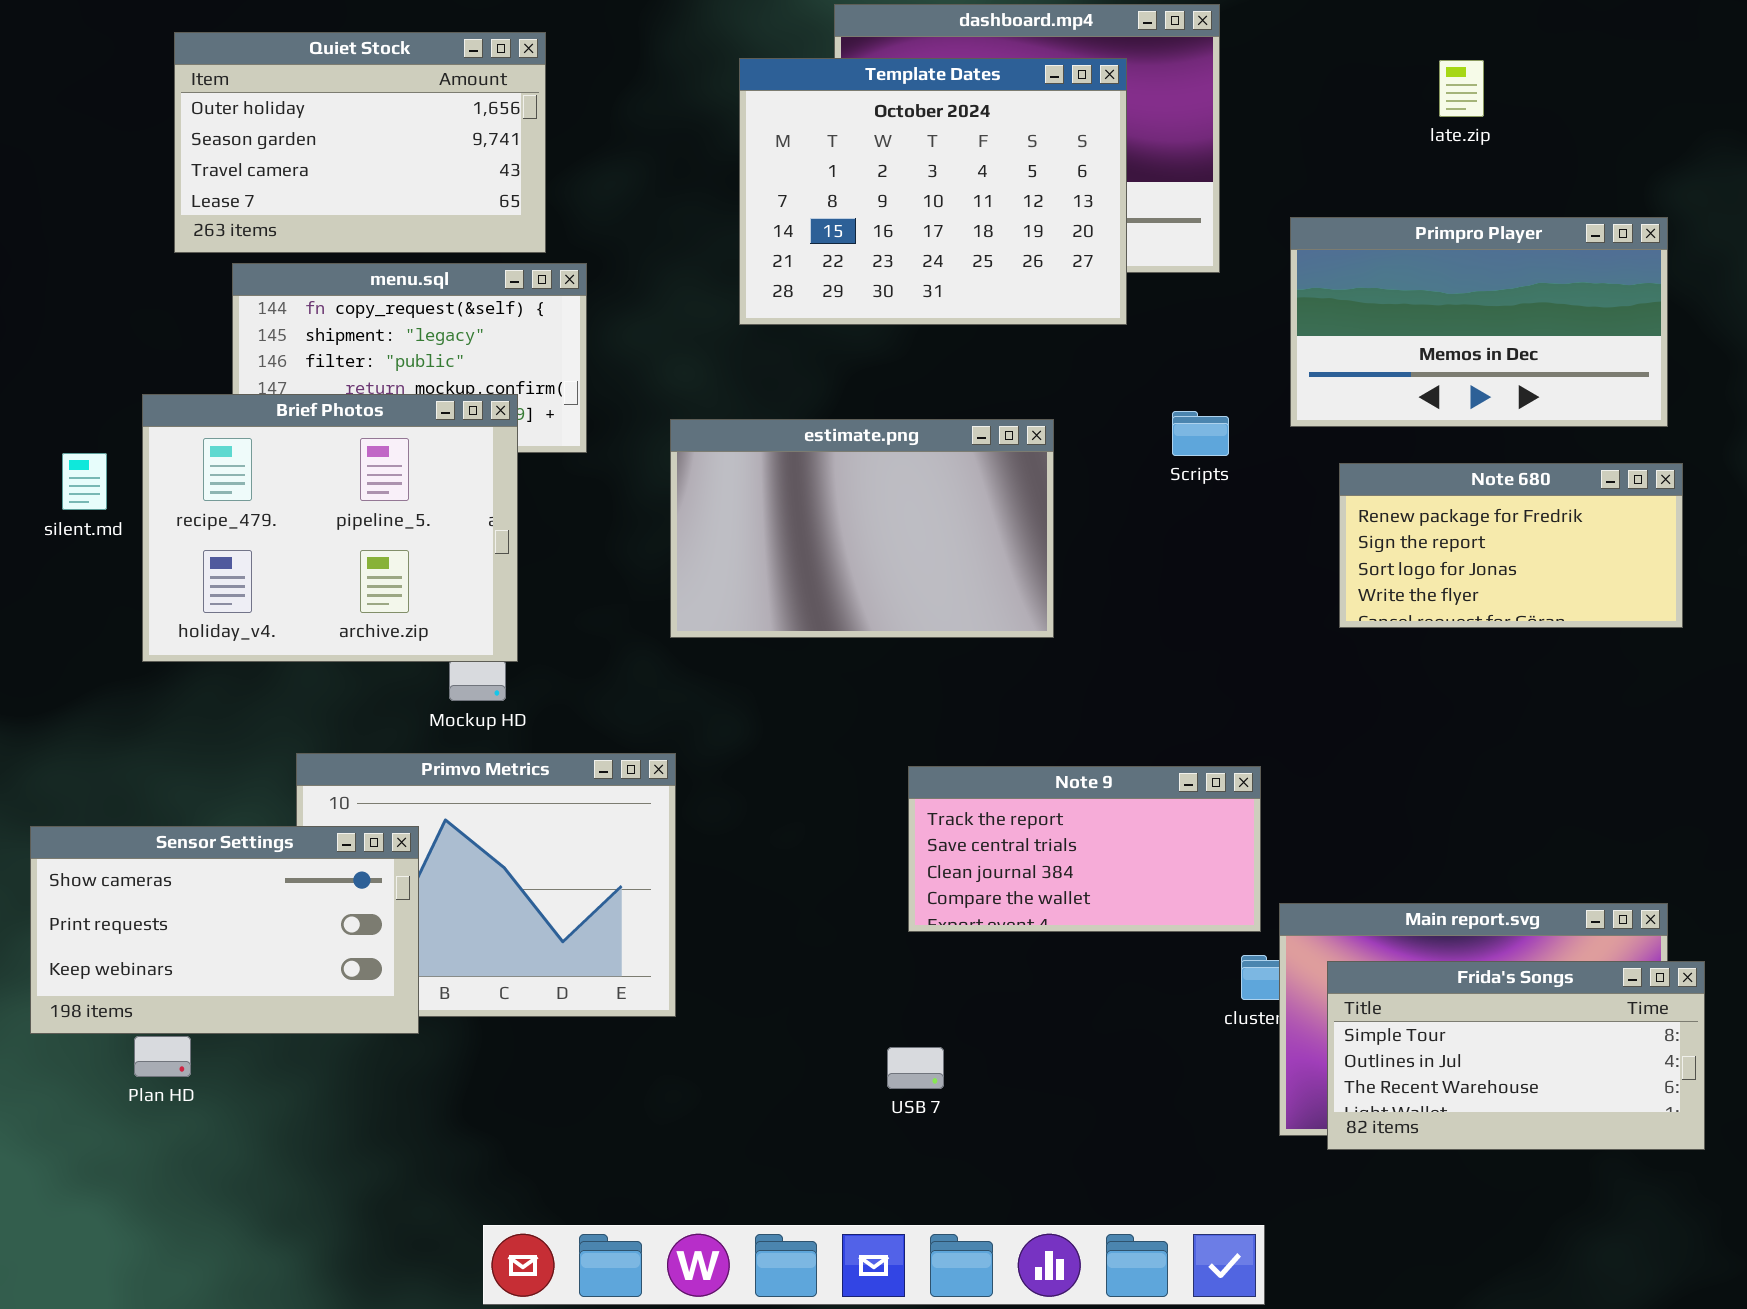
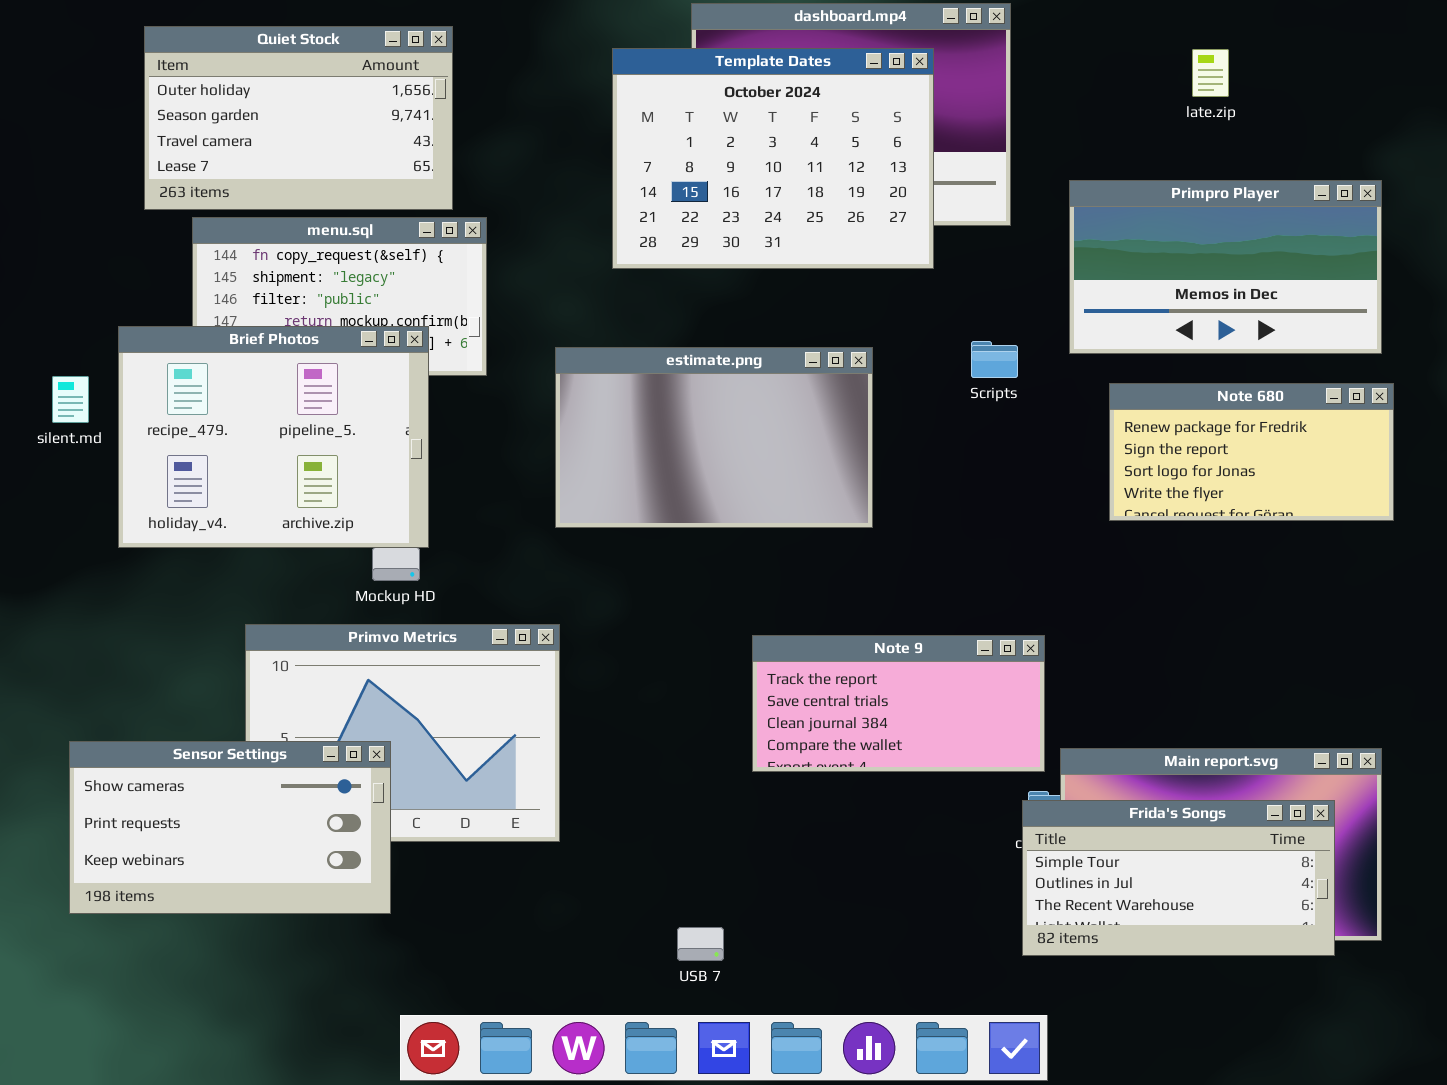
Sensor Settings: [30,826,419,1034] -> [69,741,391,914], moved
Frida's Songs: [1327,961,1705,1150] -> [1022,800,1335,956], moved
USB 7: [887,1047,944,1089] -> [677,927,724,961], moved

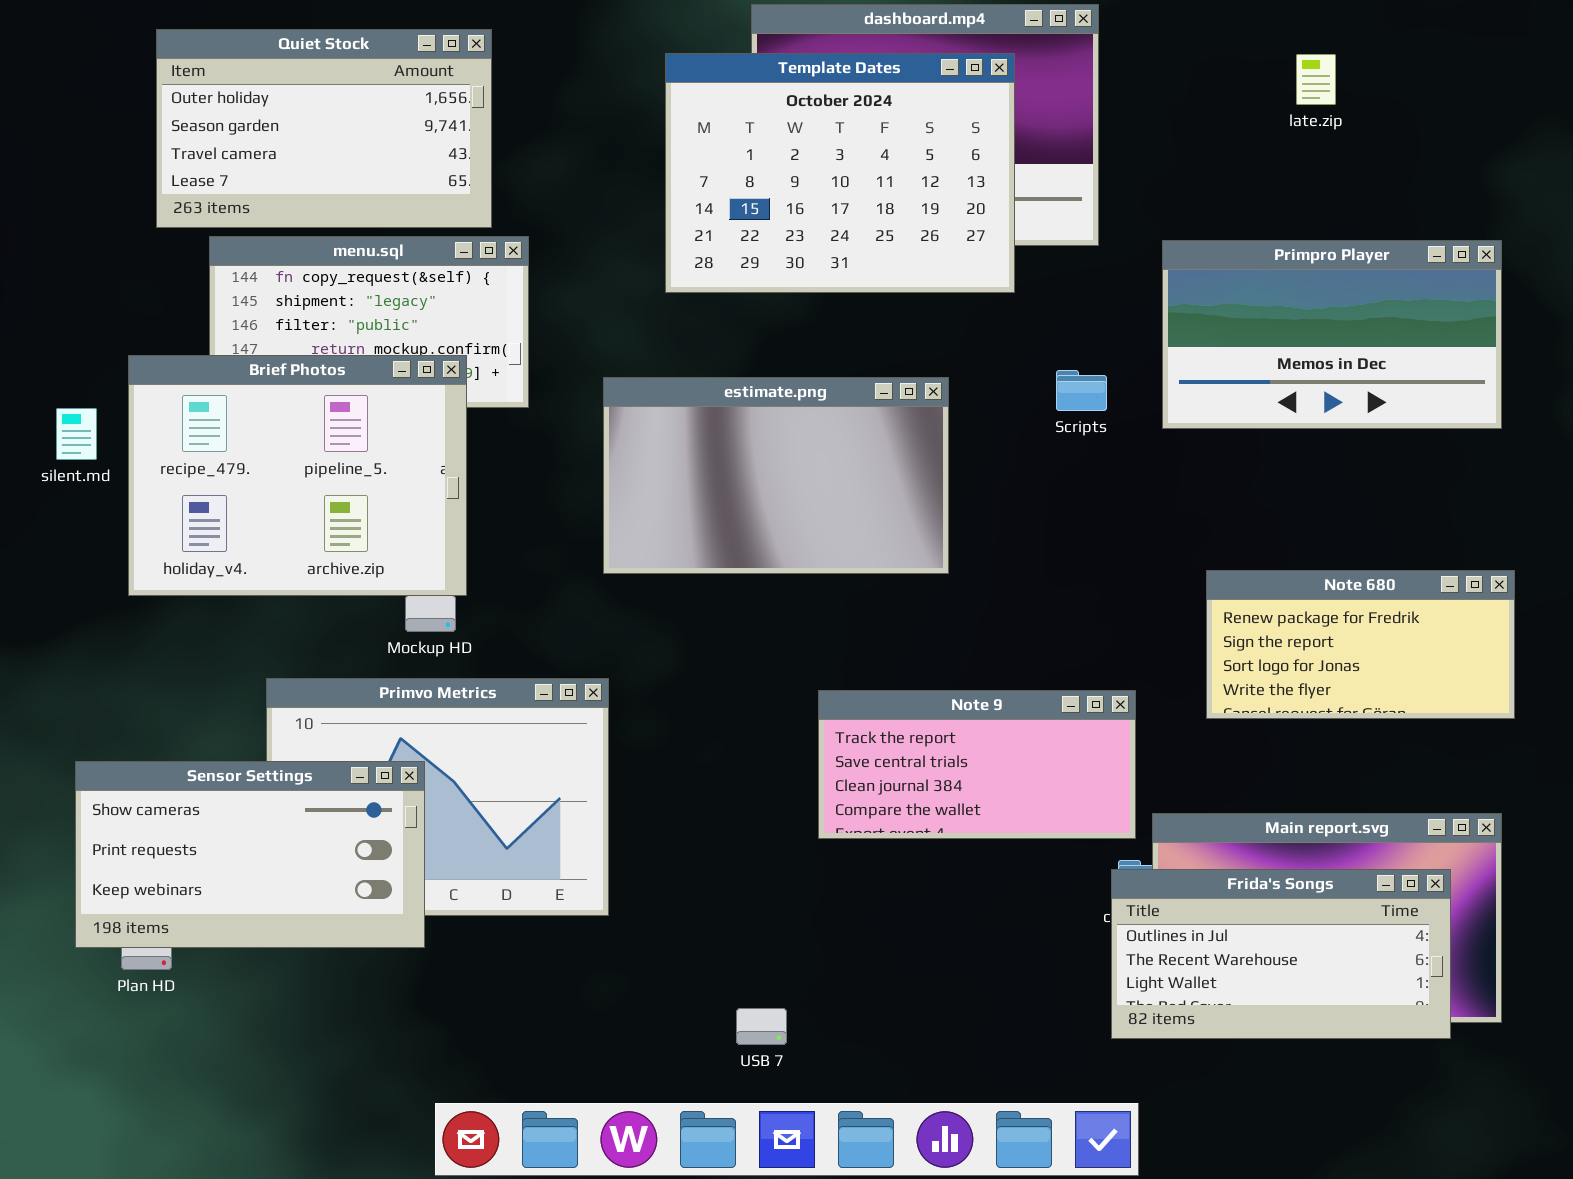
Primpro Player: [1069,180,1382,354] -> [1162,240,1502,429], moved
Note 680: [1109,383,1394,521] -> [1206,570,1515,719], moved
Sensor Settings: [69,741,391,914] -> [75,761,425,948], moved
Frida's Songs: [1022,800,1335,956] -> [1111,869,1451,1039], scrolled down 1 row

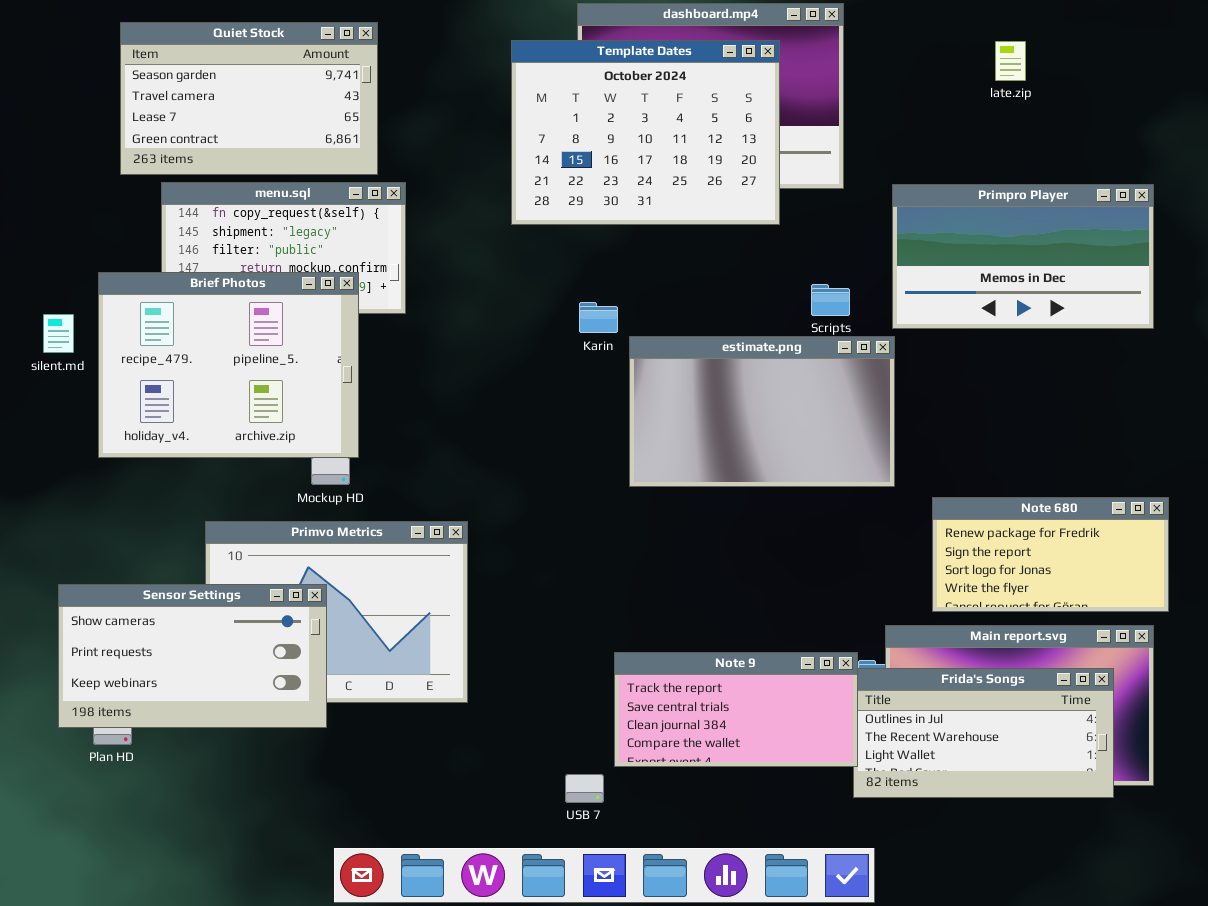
Quiet Stock: [156,29,492,228] -> [120,22,378,175], scrolled down 1 row
estimate.png: [603,377,949,574] -> [629,336,895,487], moved
Note 680: [1206,570,1515,719] -> [932,497,1169,612], moved
Note 9: [818,690,1136,839] -> [614,652,858,767], moved

